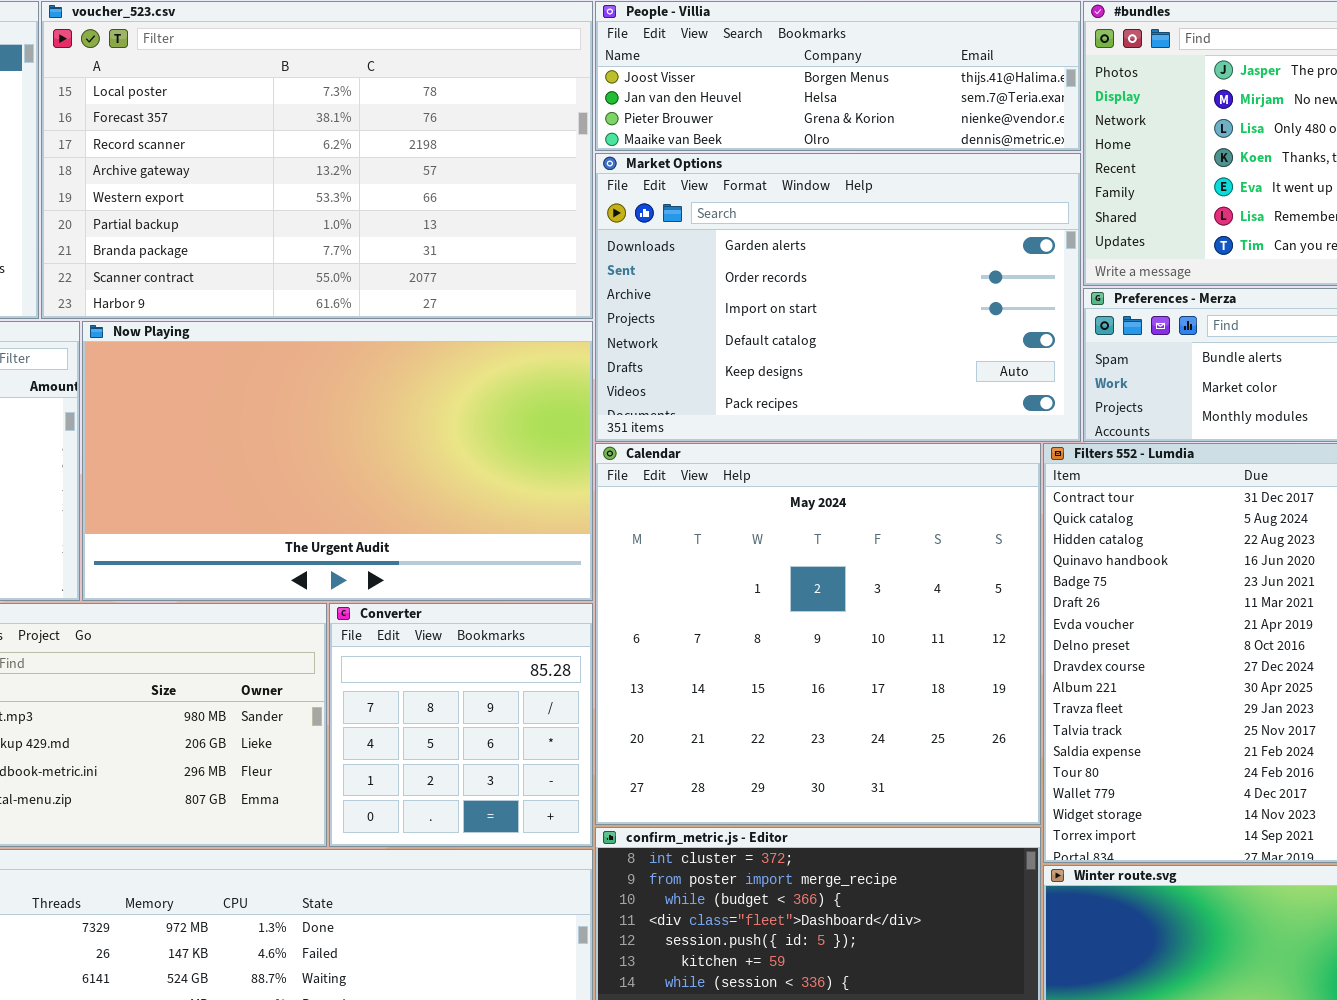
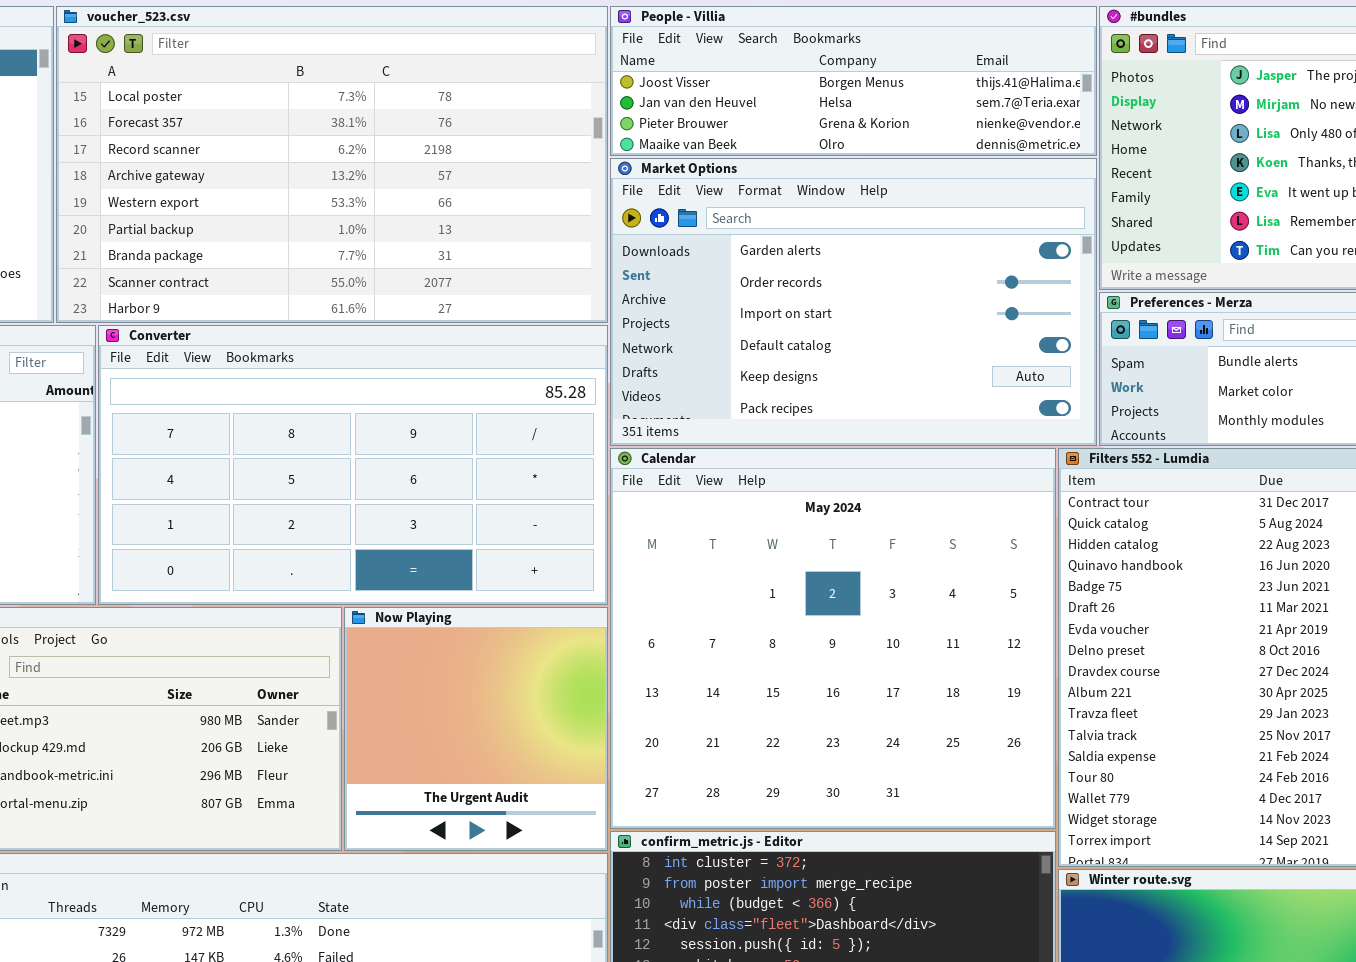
Now Playing: [82,321,593,601] -> [344,607,608,851], moved, resized
Converter: [329,603,593,847] -> [98,325,608,605], moved, resized

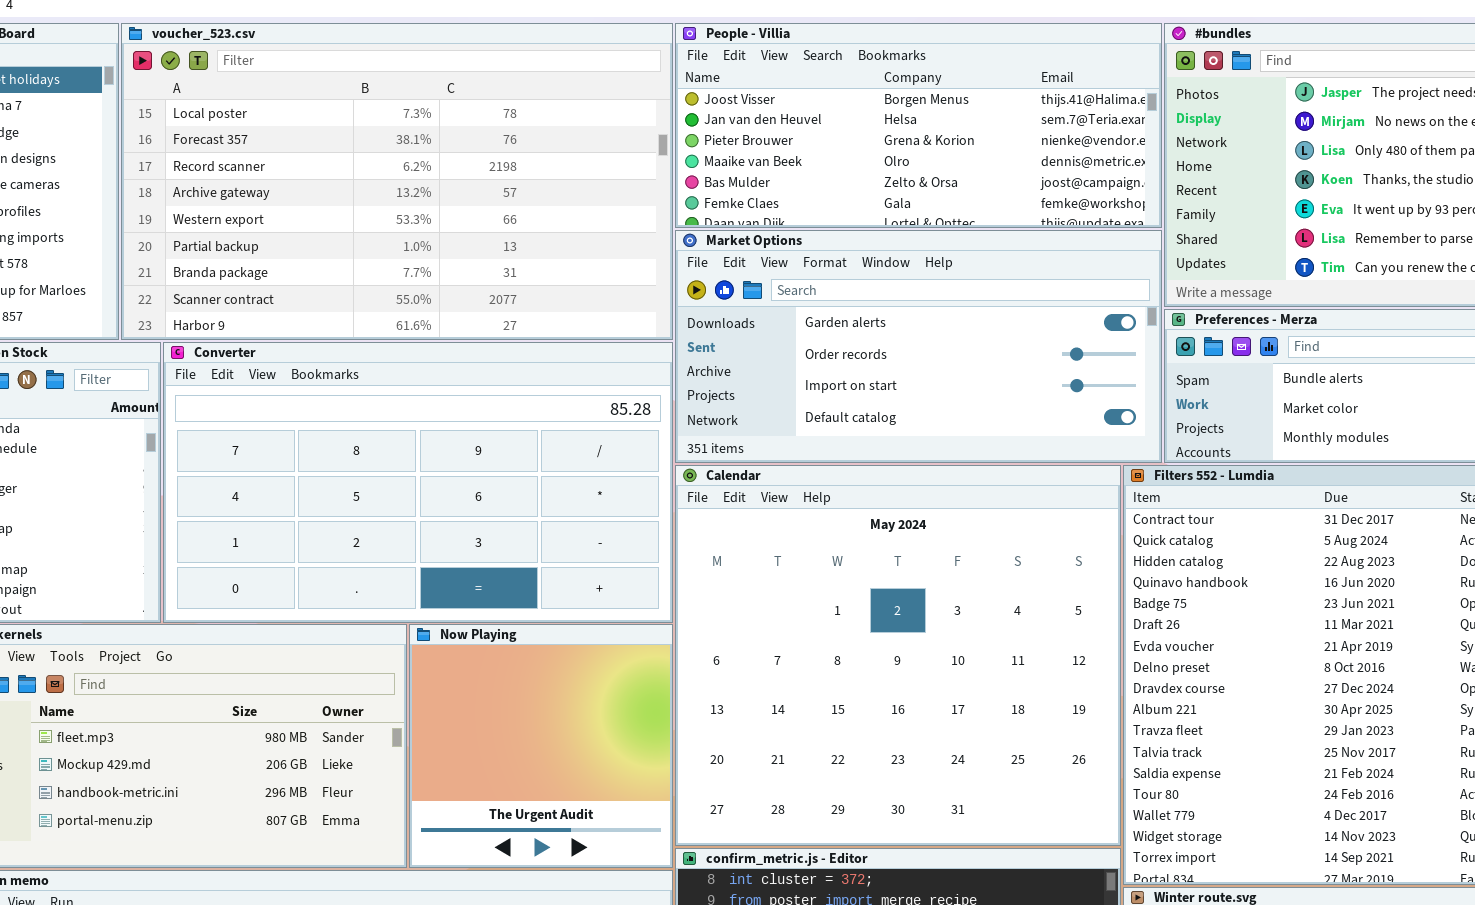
People - Villia: [610,6,1097,156] -> [675,23,1162,228], resized
Market Options: [610,158,1097,446] -> [675,230,1162,463], resized

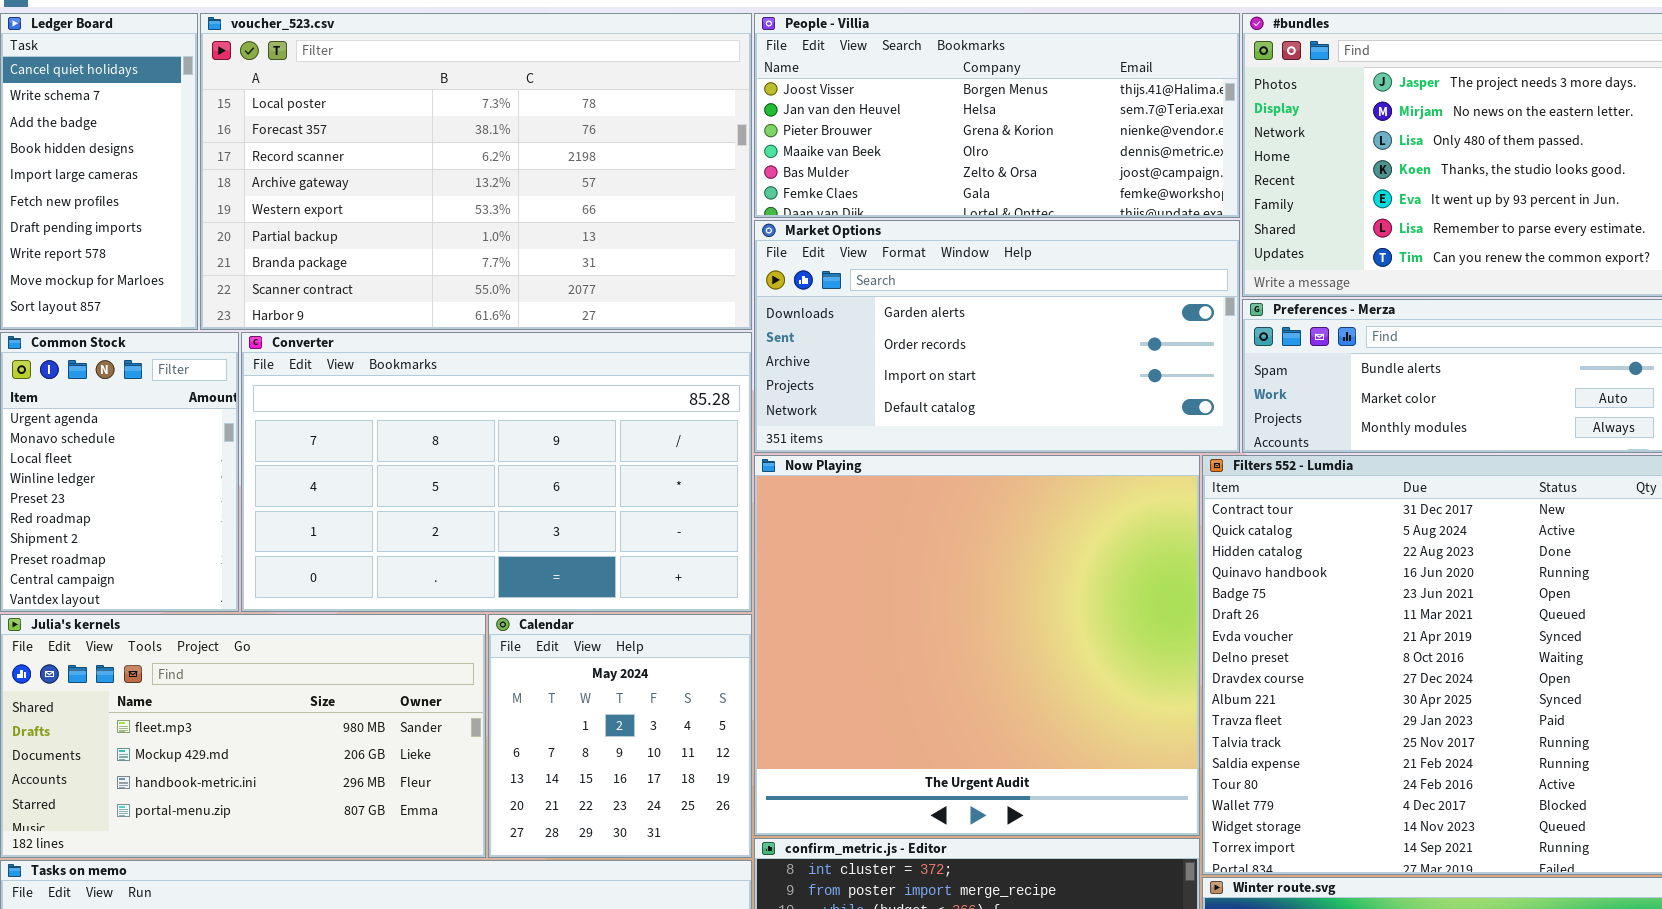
Calendar: [675,465,1121,846] -> [488,614,752,858], moved, resized
Now Playing: [409,624,673,868] -> [754,455,1200,836], moved, resized

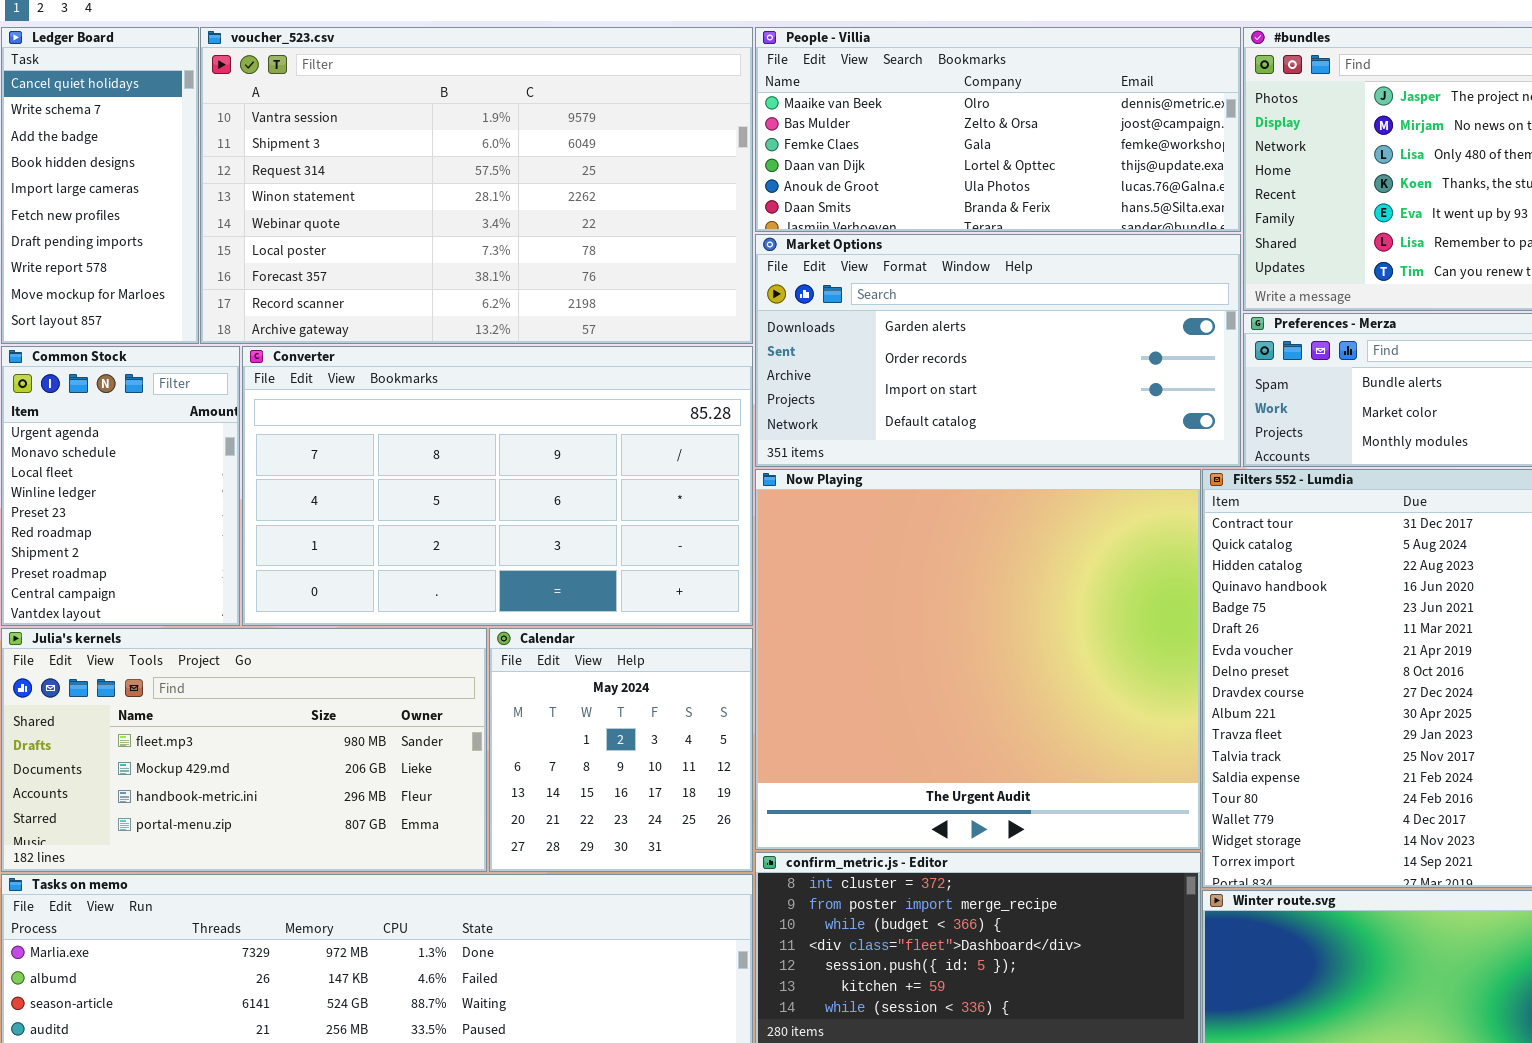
voucher_523.csv: [200,13,752,330] -> [200,27,753,344], scrolled up 5 rows
People - Villia: [754,13,1240,218] -> [755,27,1241,232], scrolled down 3 rows

